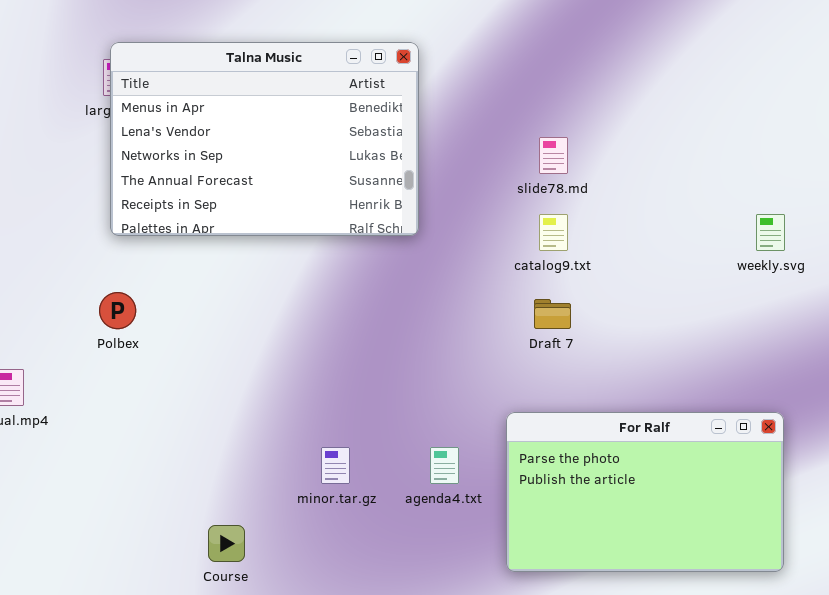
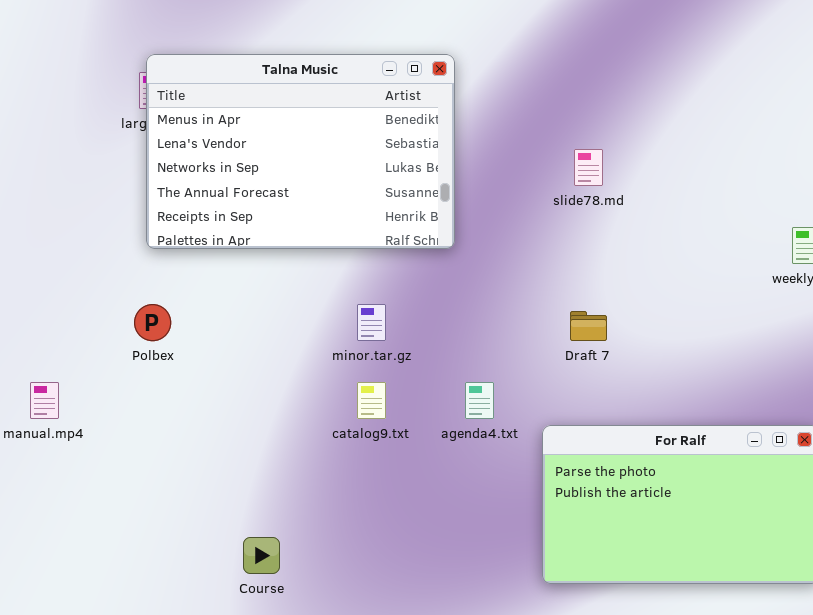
catalog9.txt: [539,214,568,251] -> [357,382,386,419], moved
minor.tar.gz: [321,447,350,484] -> [357,304,386,341], moved
agenda4.txt: [430,447,459,484] -> [465,382,494,419], moved

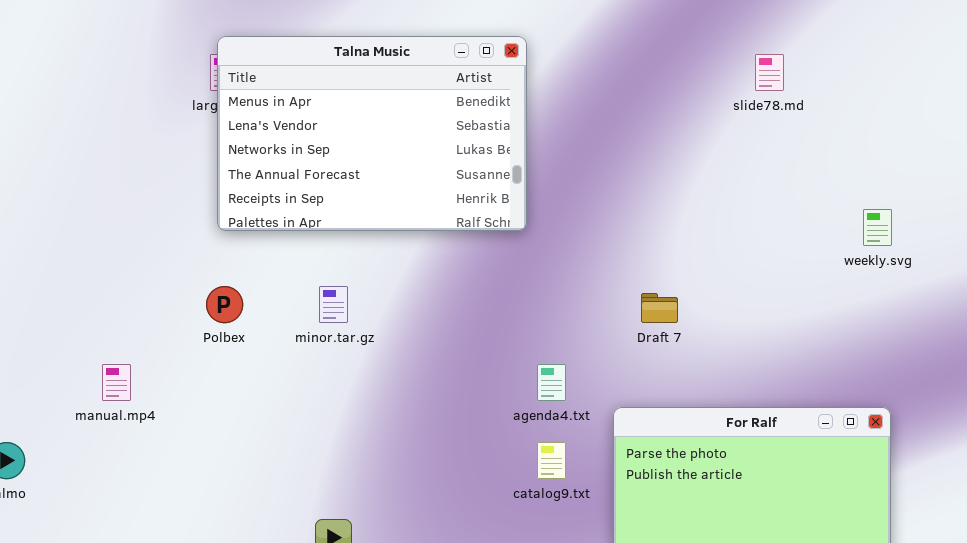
slide78.md: [574,149,603,186] -> [755,54,784,91], moved
minor.tar.gz: [357,304,386,341] -> [319,286,348,323], moved
catalog9.txt: [357,382,386,419] -> [537,442,566,479], moved

